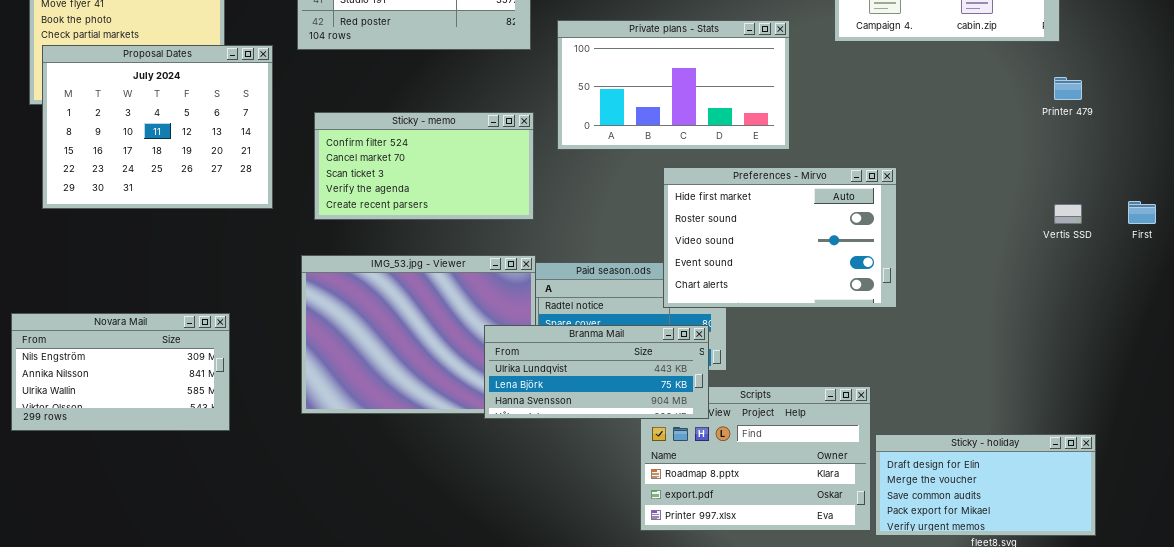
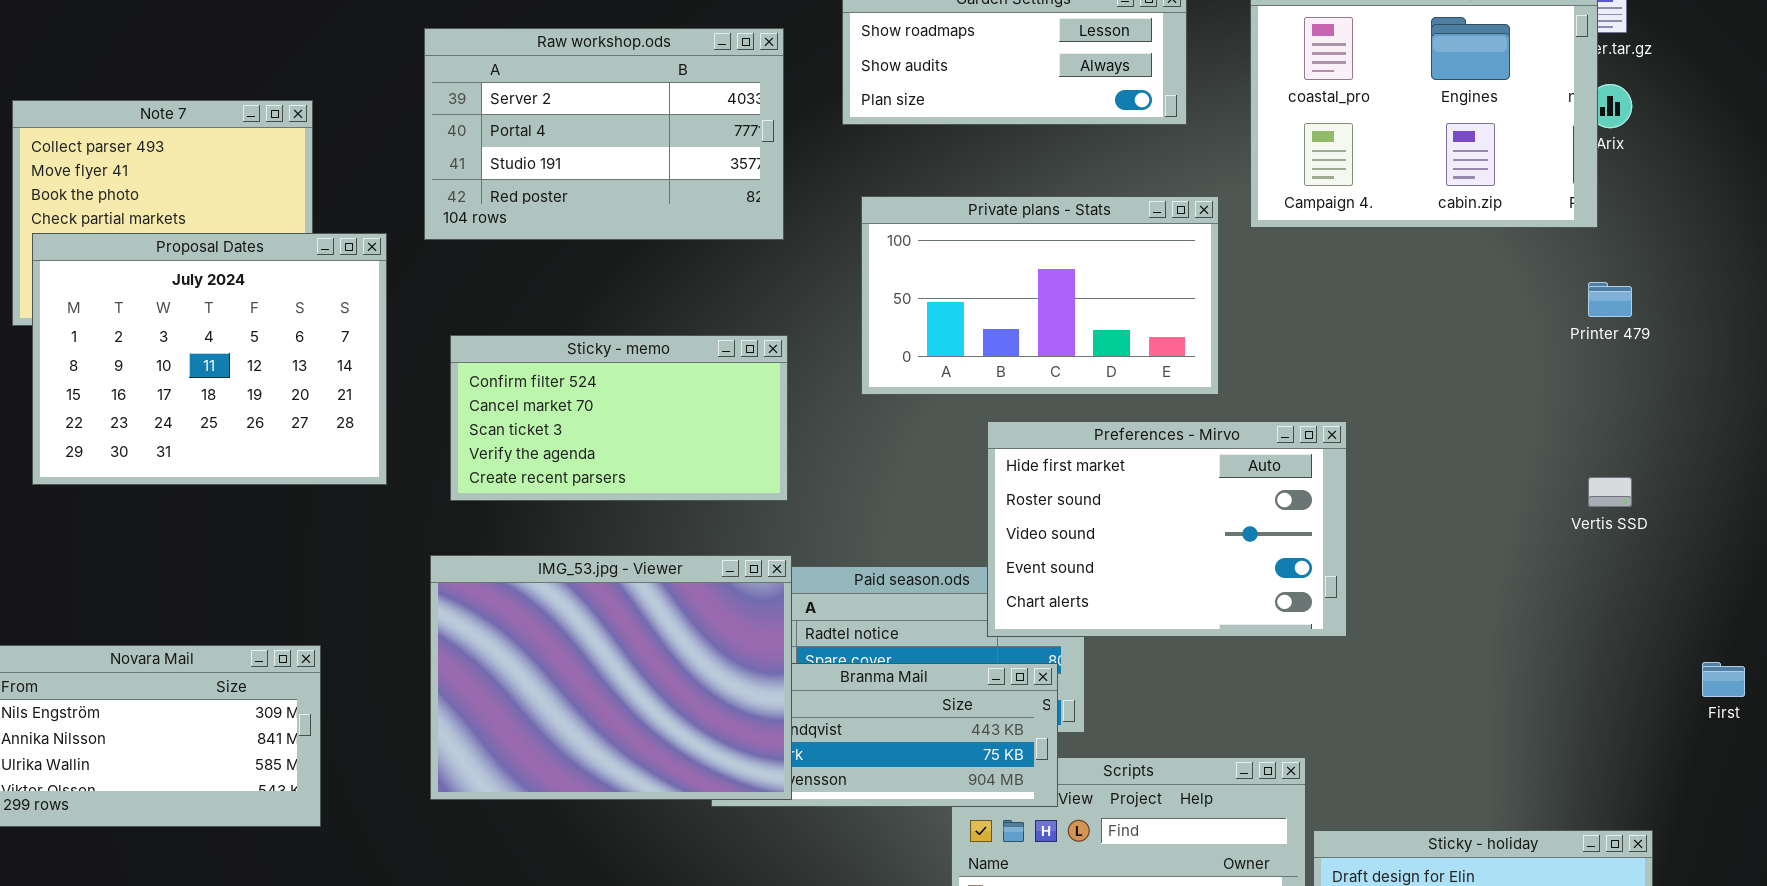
Private plans - Stats: [557,20,790,150] -> [861,196,1219,395], moved
First: [1128,201,1156,224] -> [1702,662,1745,697], moved
IMG_53.jpg - Viewer: [301,255,536,414] -> [430,555,792,800], raised

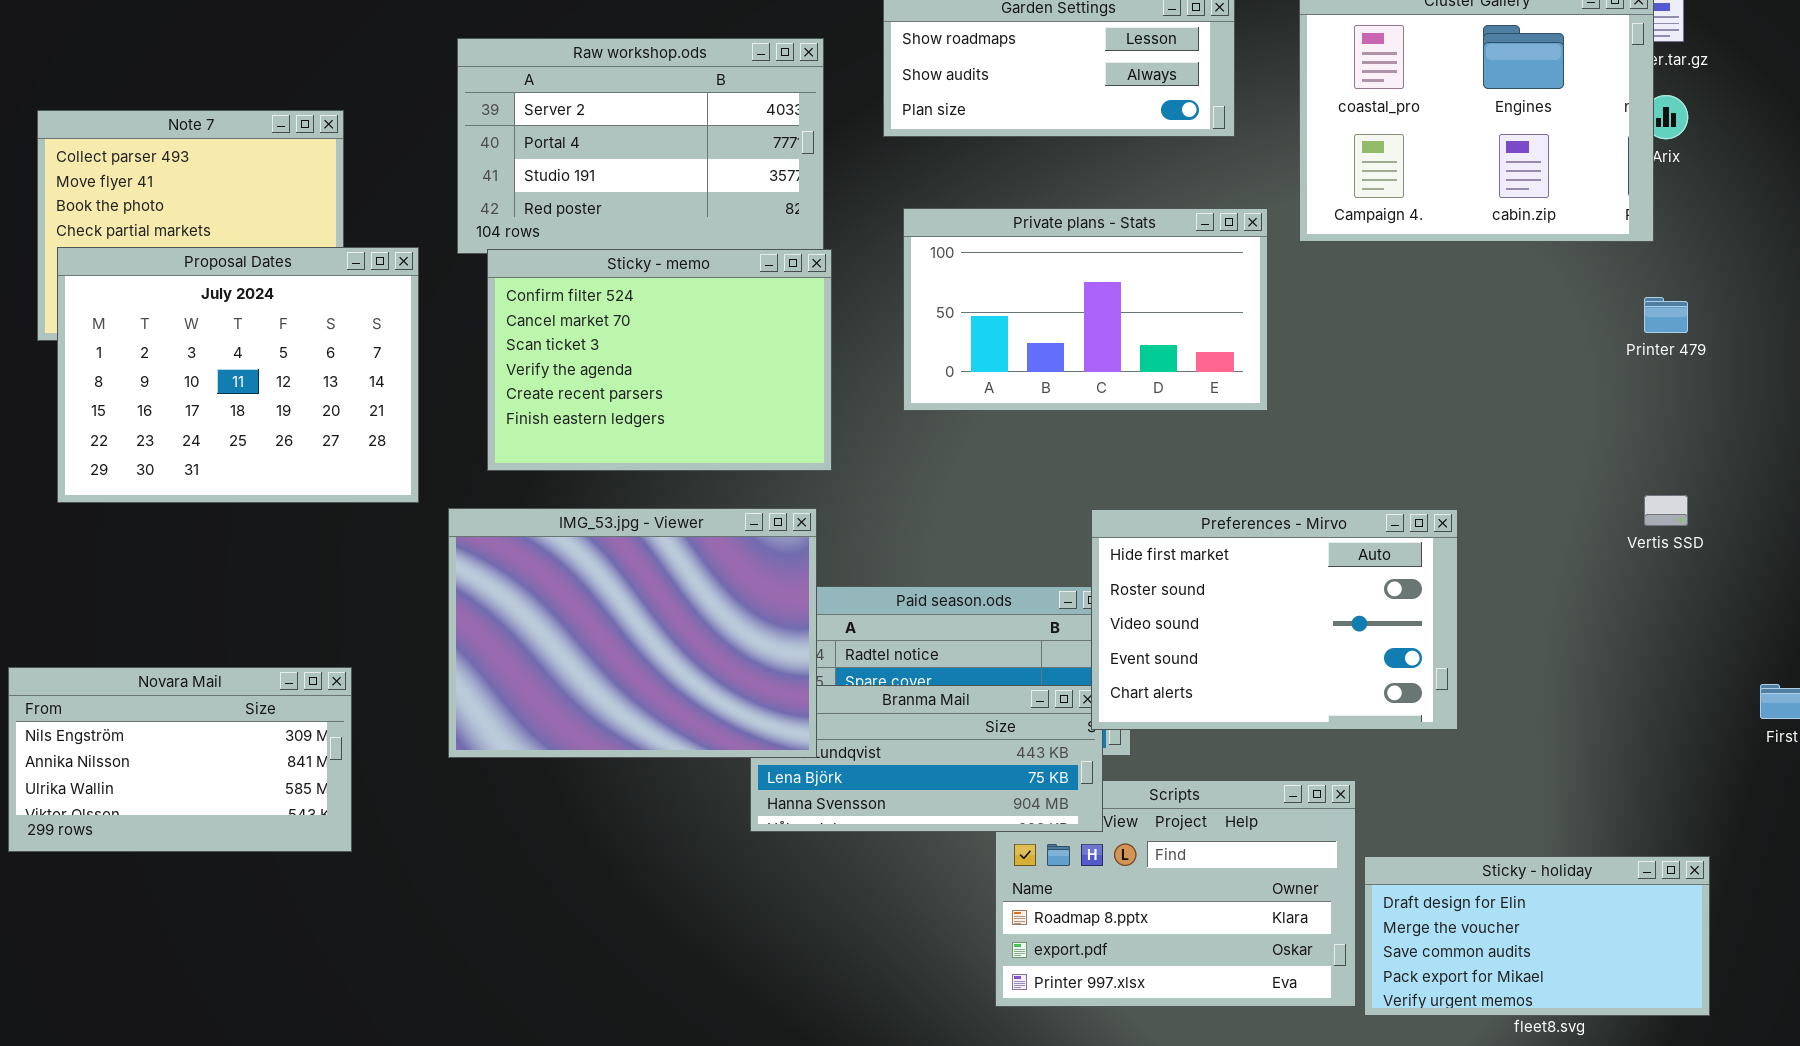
Sticky - memo: [450,335,788,501] -> [487,249,832,471], moved, resized
Preferences - Mirvo: [987,421,1347,637] -> [1091,509,1458,730], moved
IMG_53.jpg - Viewer: [430,555,792,800] -> [448,508,817,758], moved

